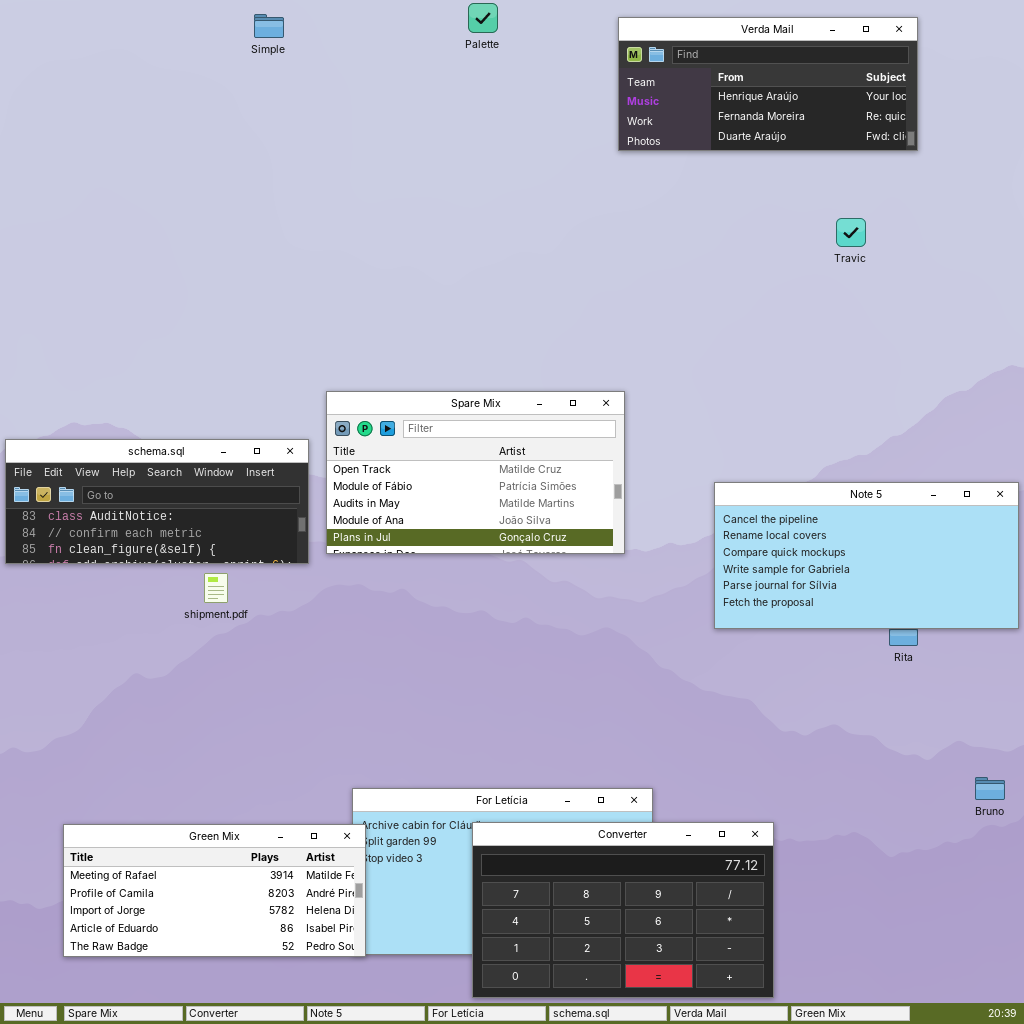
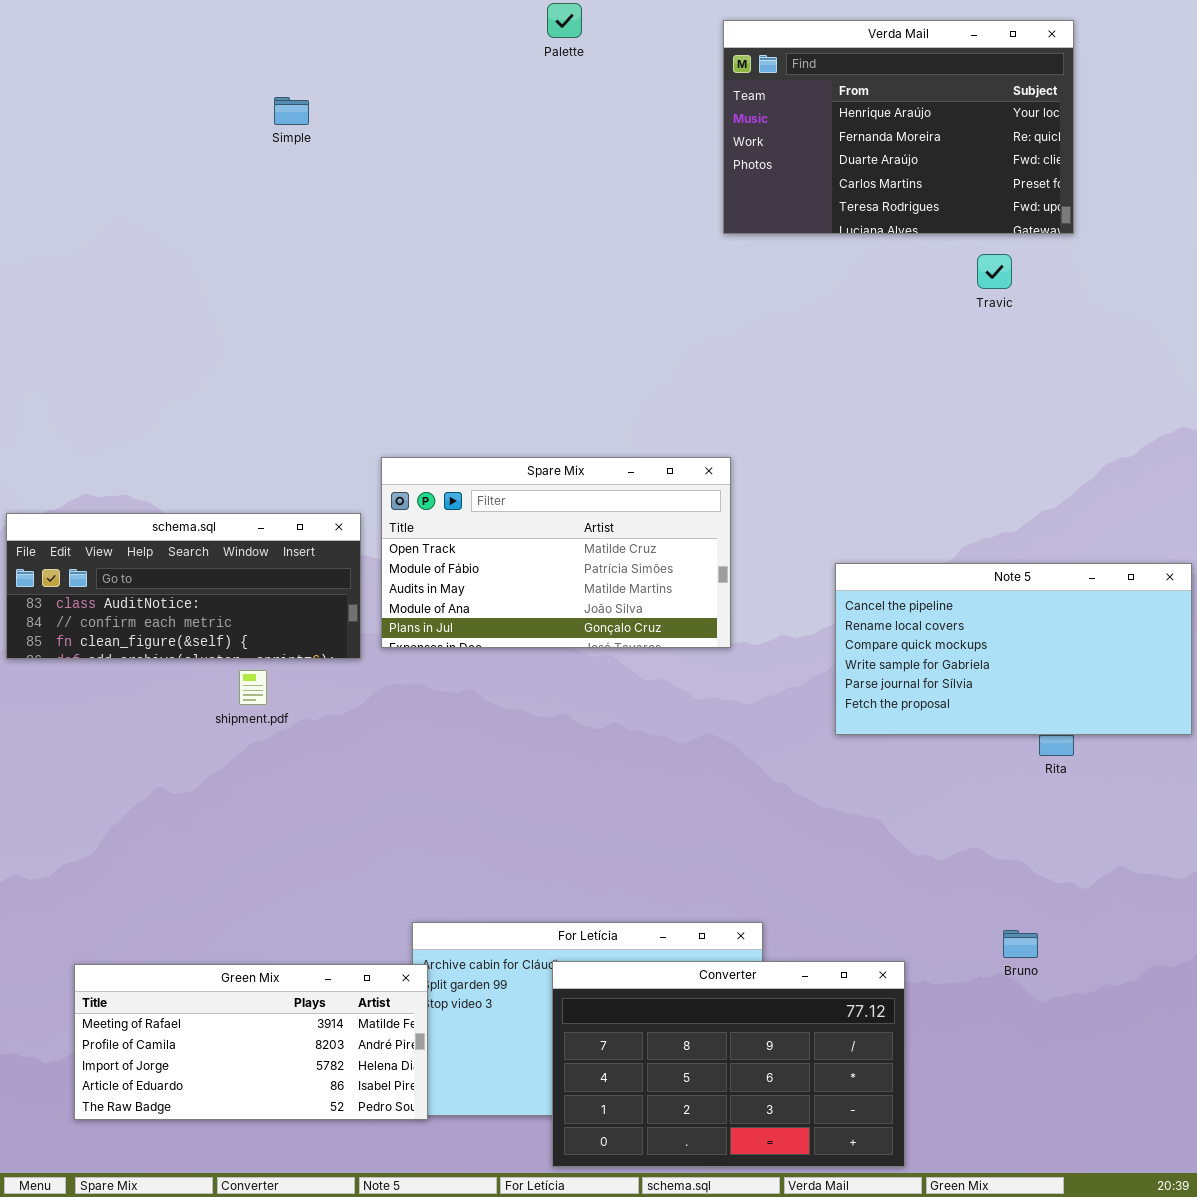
Simple: [254,14,284,38] -> [274,97,309,125], moved
Verda Mail: [618,17,918,151] -> [723,20,1074,234], resized
Bruno: [975,777,1005,800] -> [1003,930,1038,958], moved

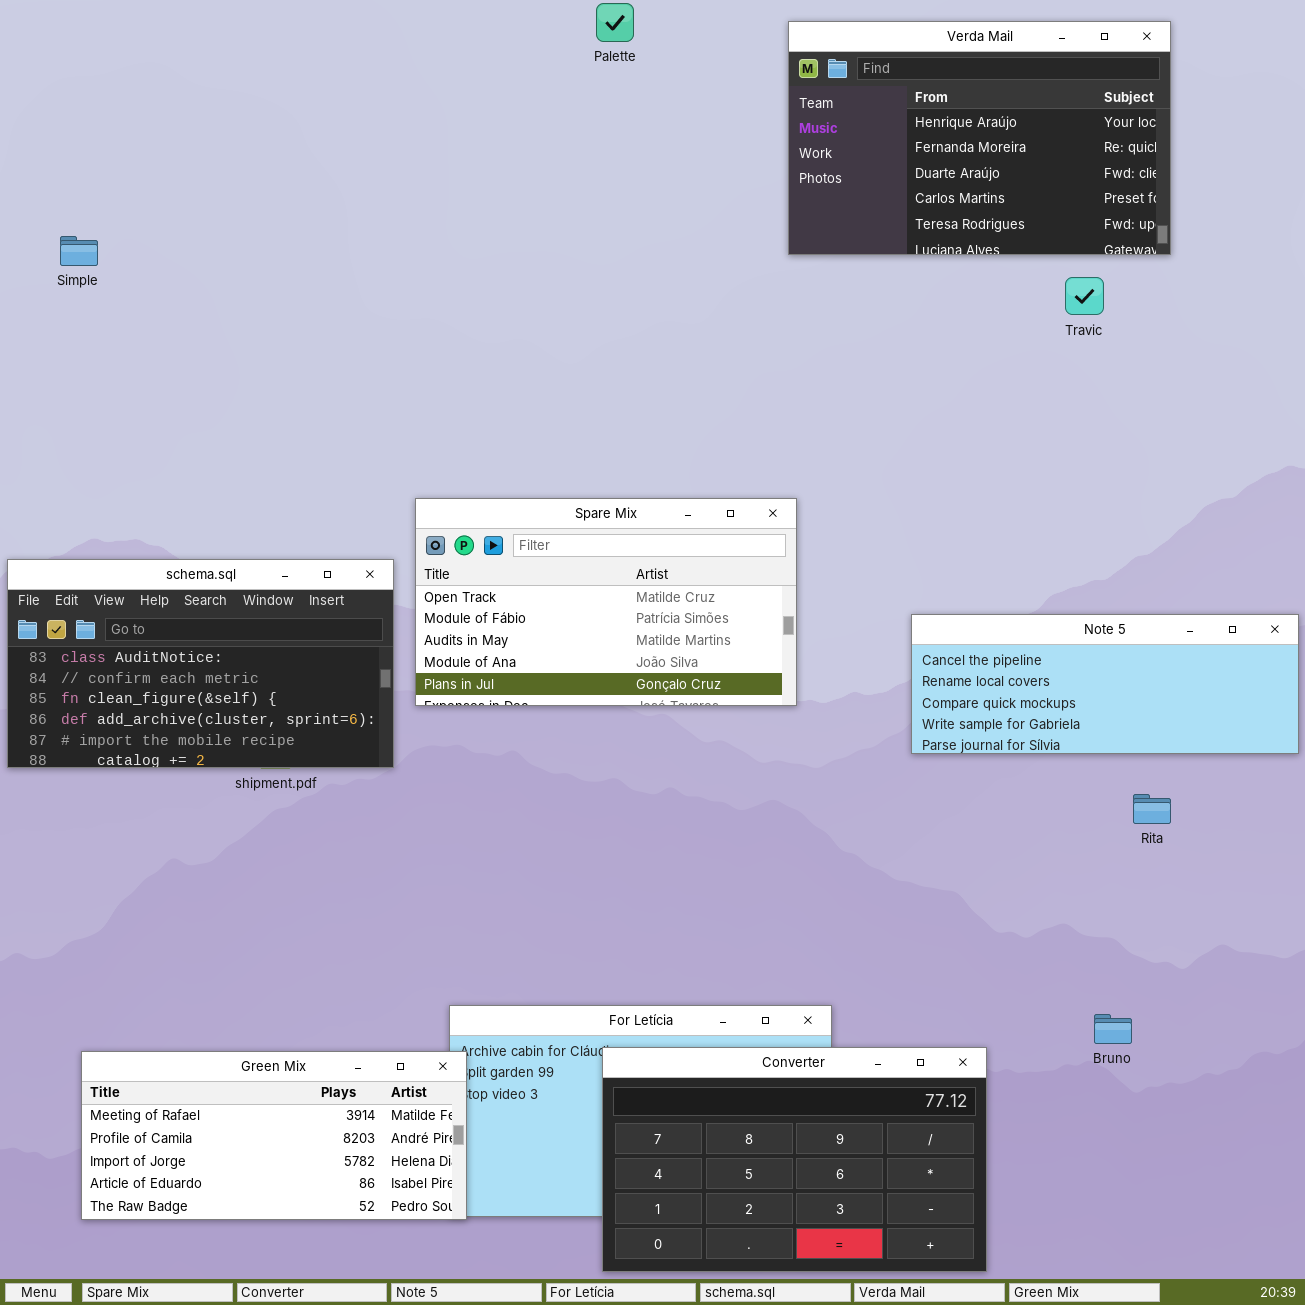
Simple: [274,97,309,125] -> [60,236,98,266], moved
schema.sql: [6,513,361,659] -> [7,559,394,768], resized
Note 5: [835,563,1192,735] -> [911,614,1299,754], resized

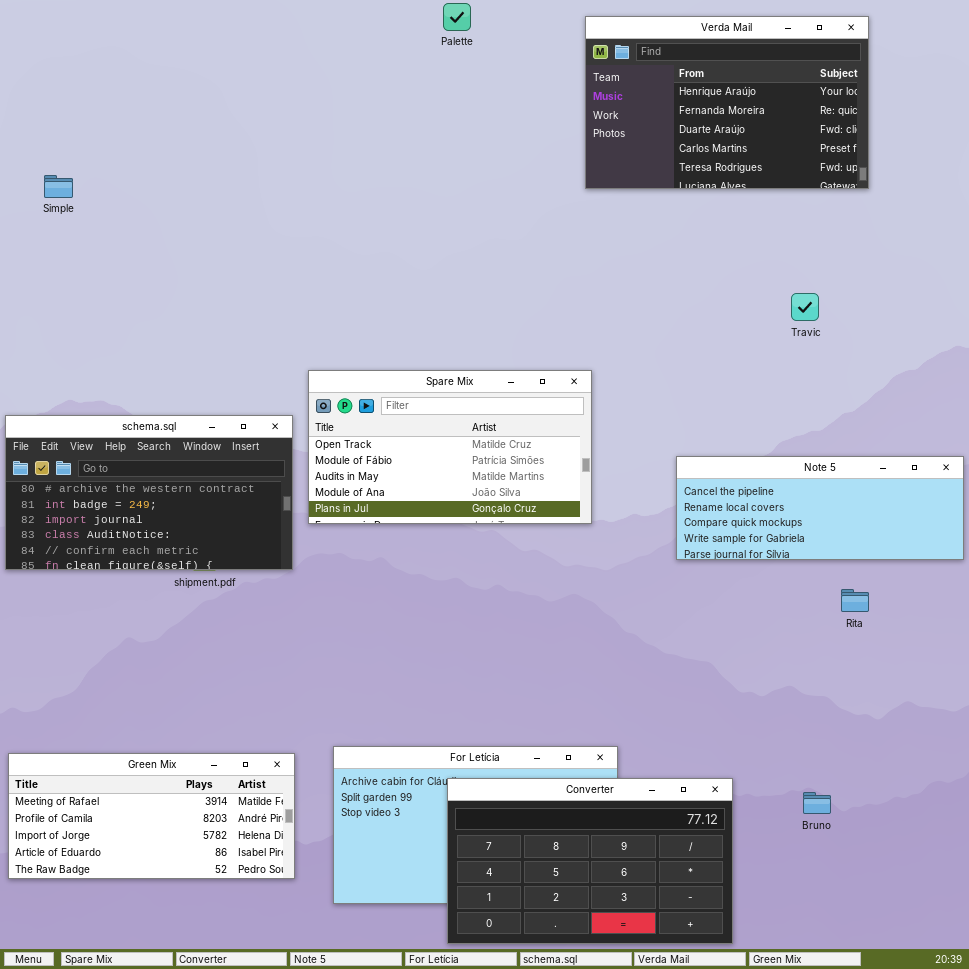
Travic: [1065,277,1104,315] -> [791,293,819,321], moved
schema.sql: [7,559,394,768] -> [5,415,293,570], scrolled up 3 rows
Bruno: [1094,1014,1132,1044] -> [803,792,831,814], moved
Green Mix: [81,1051,467,1220] -> [8,753,295,879], moved

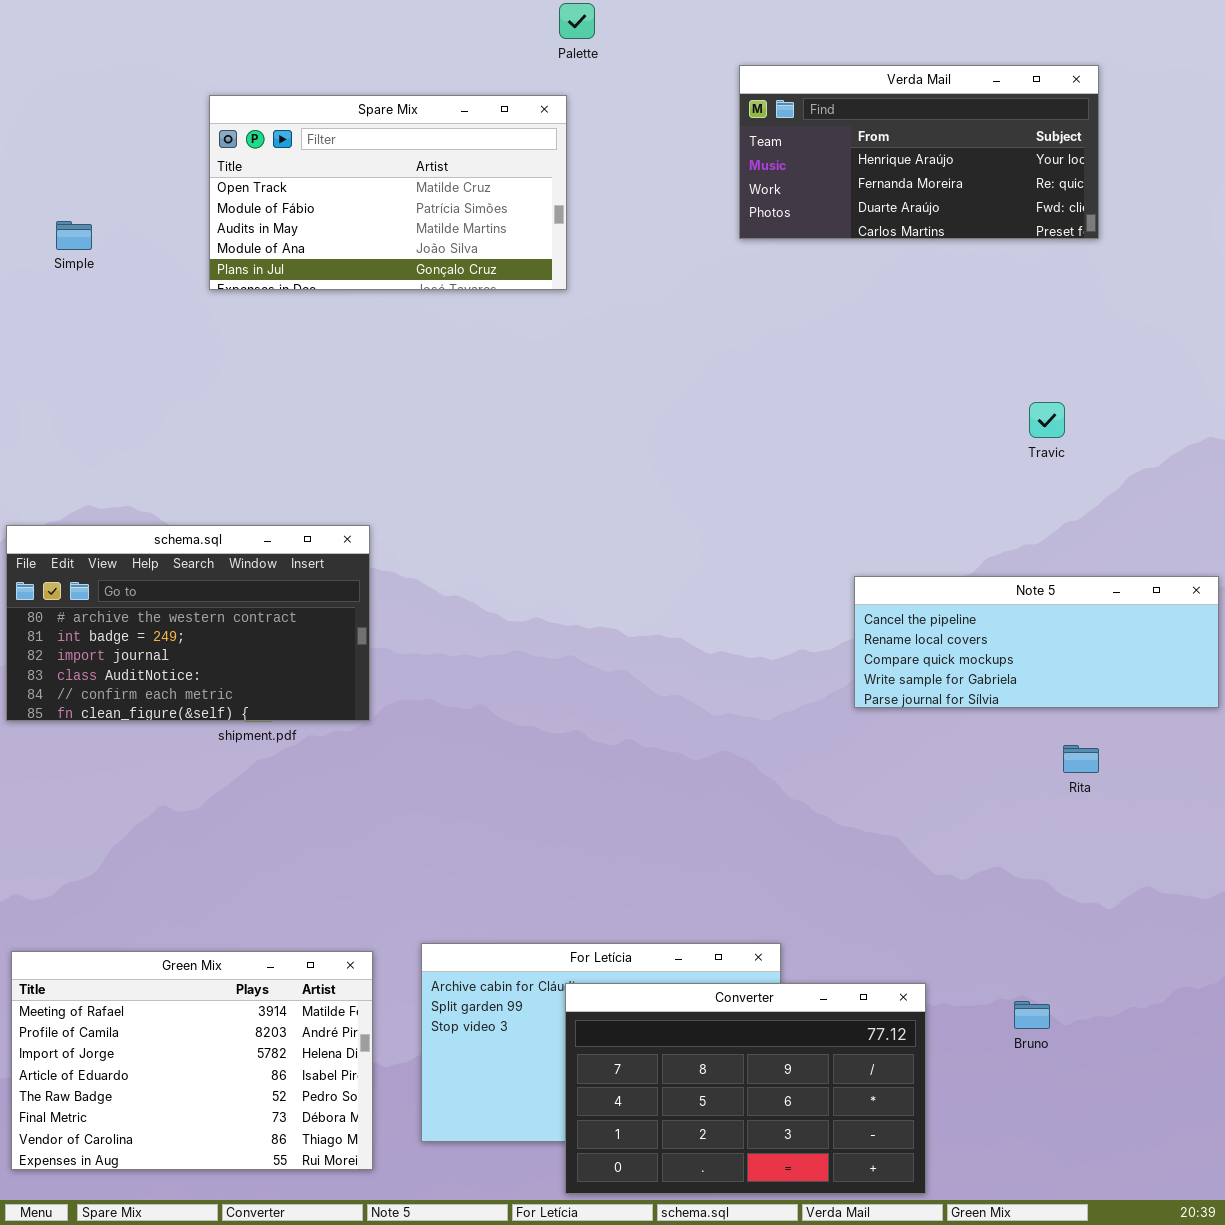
Verda Mail: [585,16,869,189] -> [739,65,1099,239], resized
Travic: [791,293,819,321] -> [1029,402,1065,438], moved
Spare Mix: [308,370,592,524] -> [209,95,567,290], moved
Green Mix: [8,753,295,879] -> [11,951,373,1170], resized

